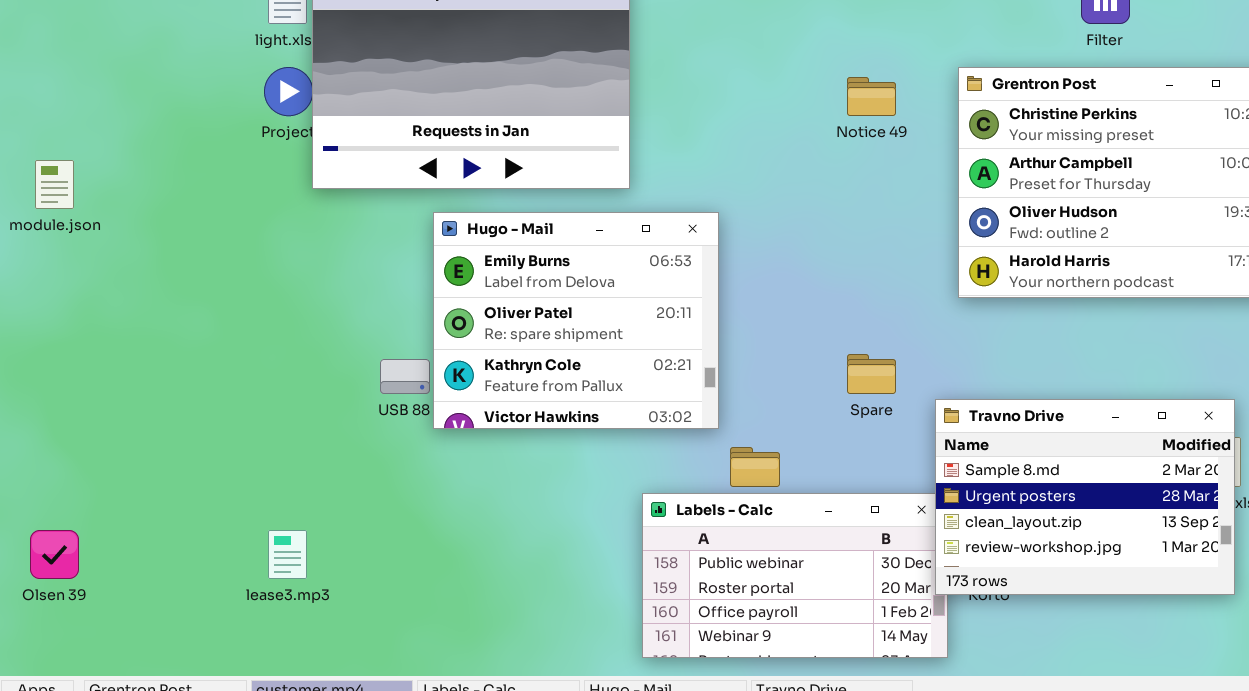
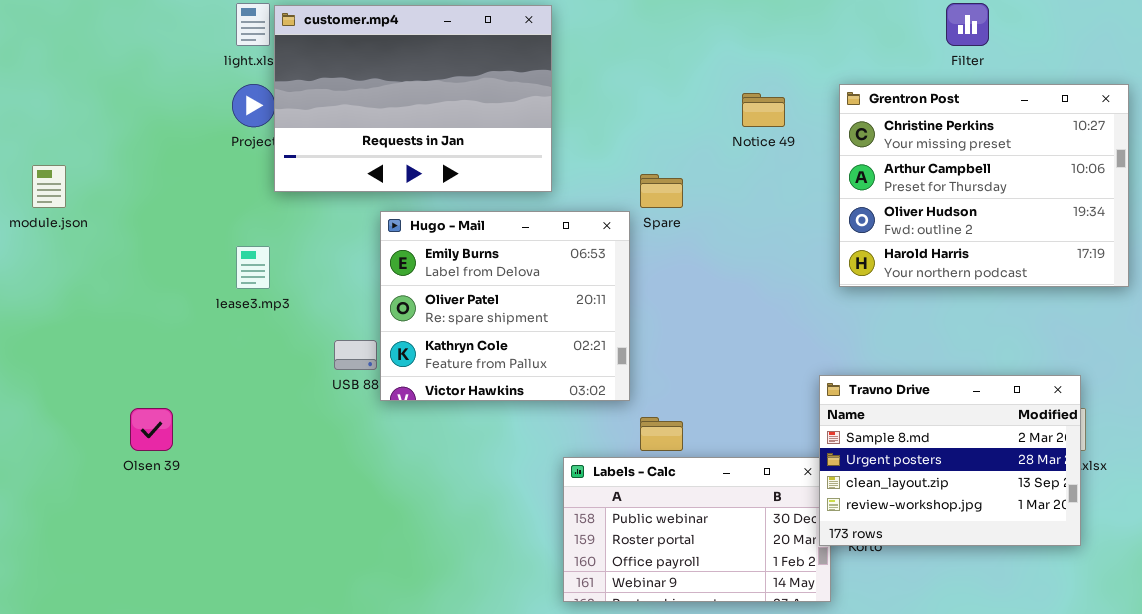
Spare: [847,354,896,394] -> [640,174,683,208], moved
Olsen 39: [30,530,79,579] -> [130,408,173,451], moved
lease3.mp3: [268,530,307,579] -> [236,246,270,289], moved

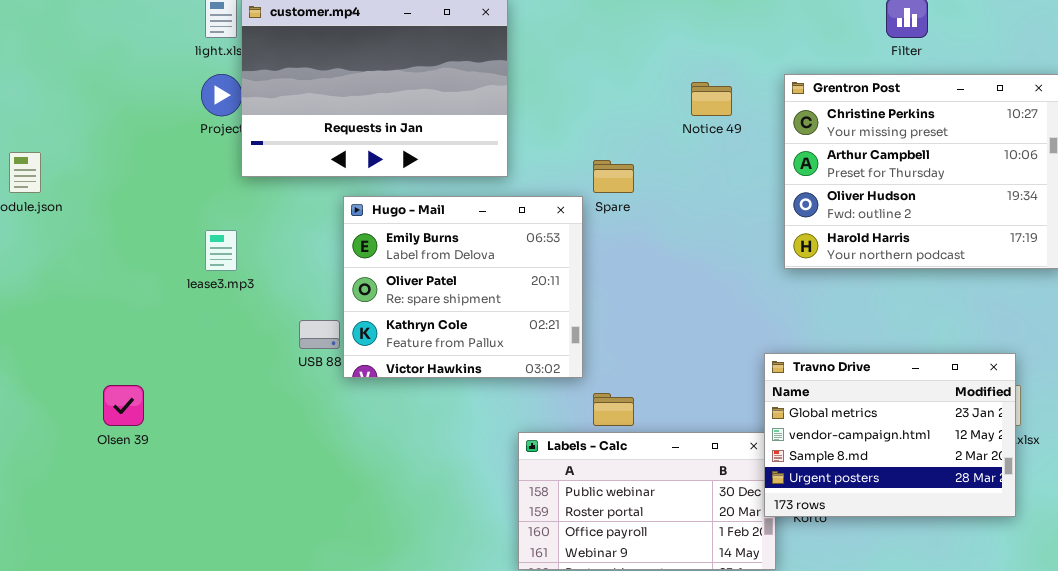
Travno Drive: [819,375,1081,546] -> [764,353,1016,517], scrolled up 2 rows

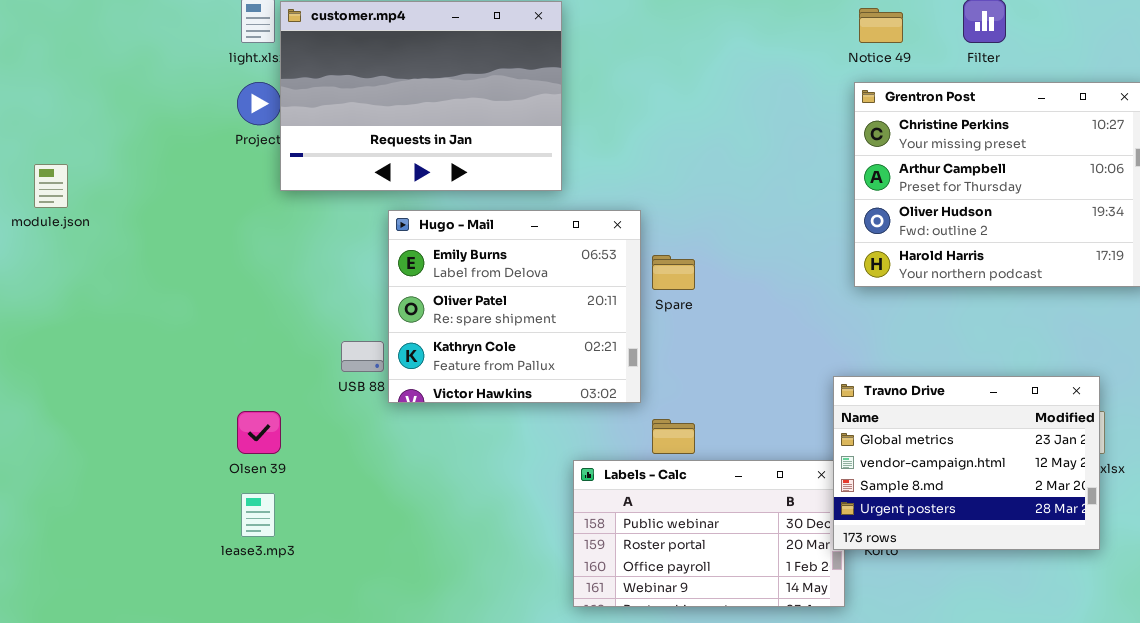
Notice 49: [691,82,732,116] -> [859,8,903,43], moved
Spare: [593,160,634,193] -> [652,255,695,290], moved
lease3.mp3: [205,230,237,271] -> [241,493,275,537], moved
Olsen 39: [103,385,144,426] -> [237,411,281,454], moved

